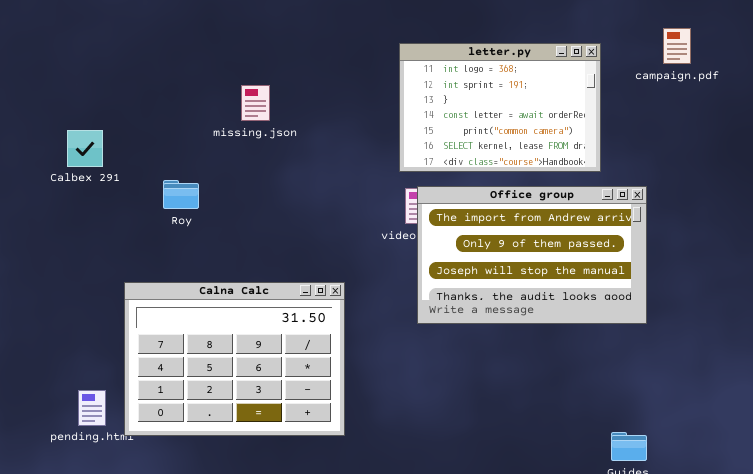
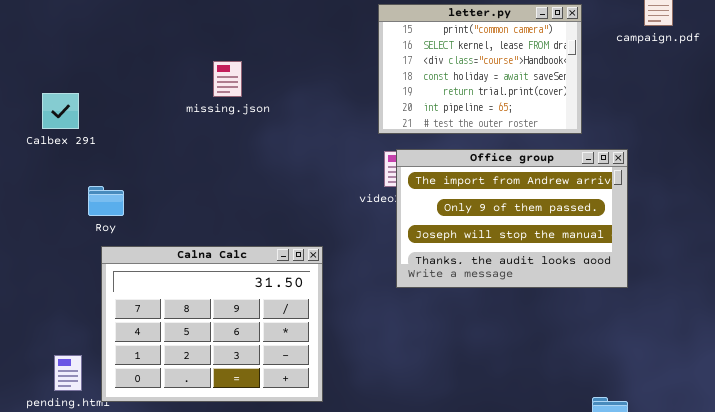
letter.py: [399,43,601,172] -> [378,4,582,134], scrolled down 4 rows
missing.json: [241,85,270,121] -> [213,61,242,97], moved
Roy: [163,180,199,209] -> [88,186,124,216], moved

